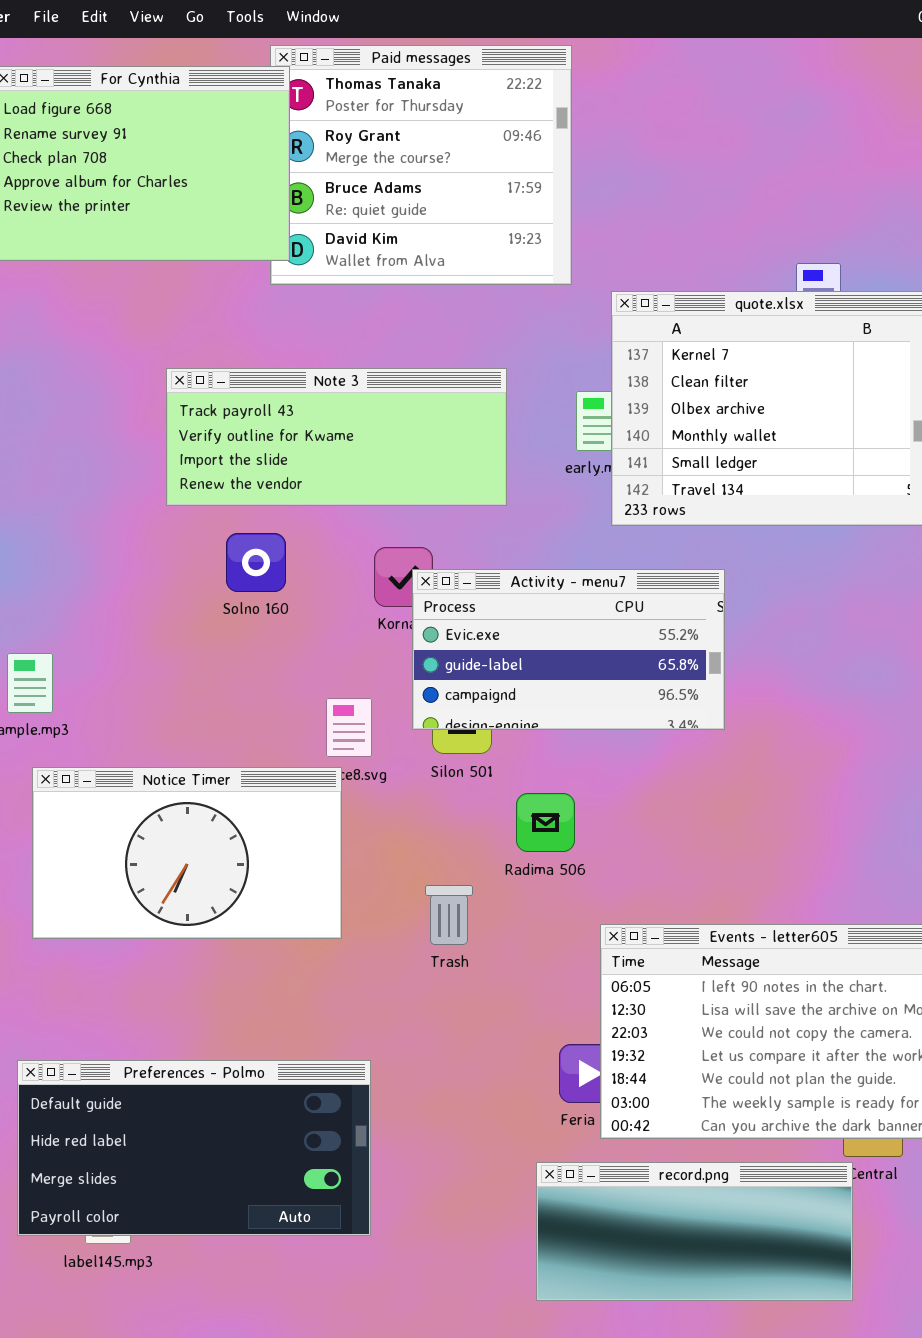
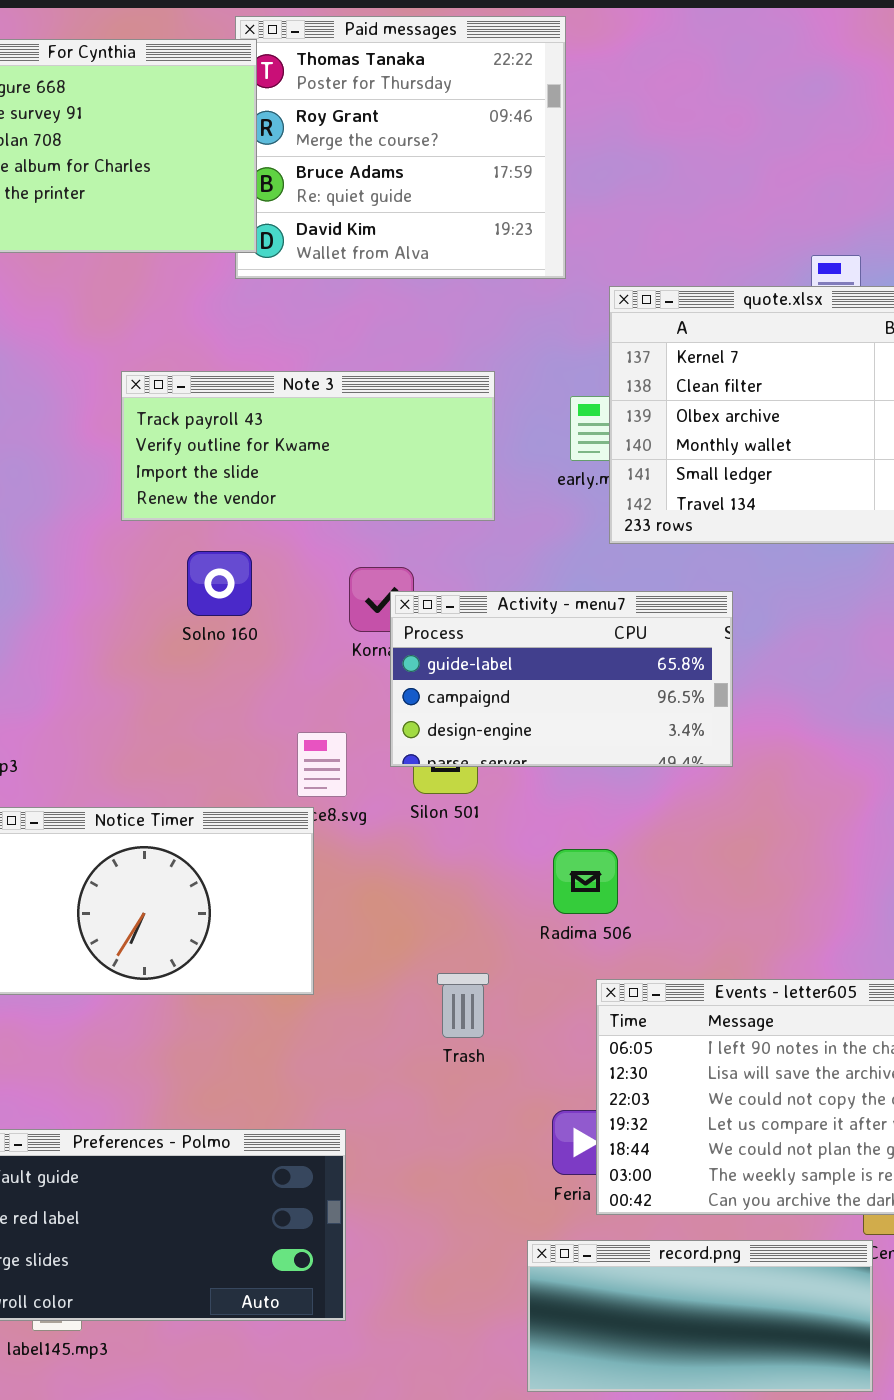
Activity - menu7: [412,569,725,730] -> [390,591,733,767], scrolled down 1 row
Radima 506: [516,793,575,852] -> [553,849,618,914], moved
Trash: [425,885,473,945] -> [437,973,489,1038], moved

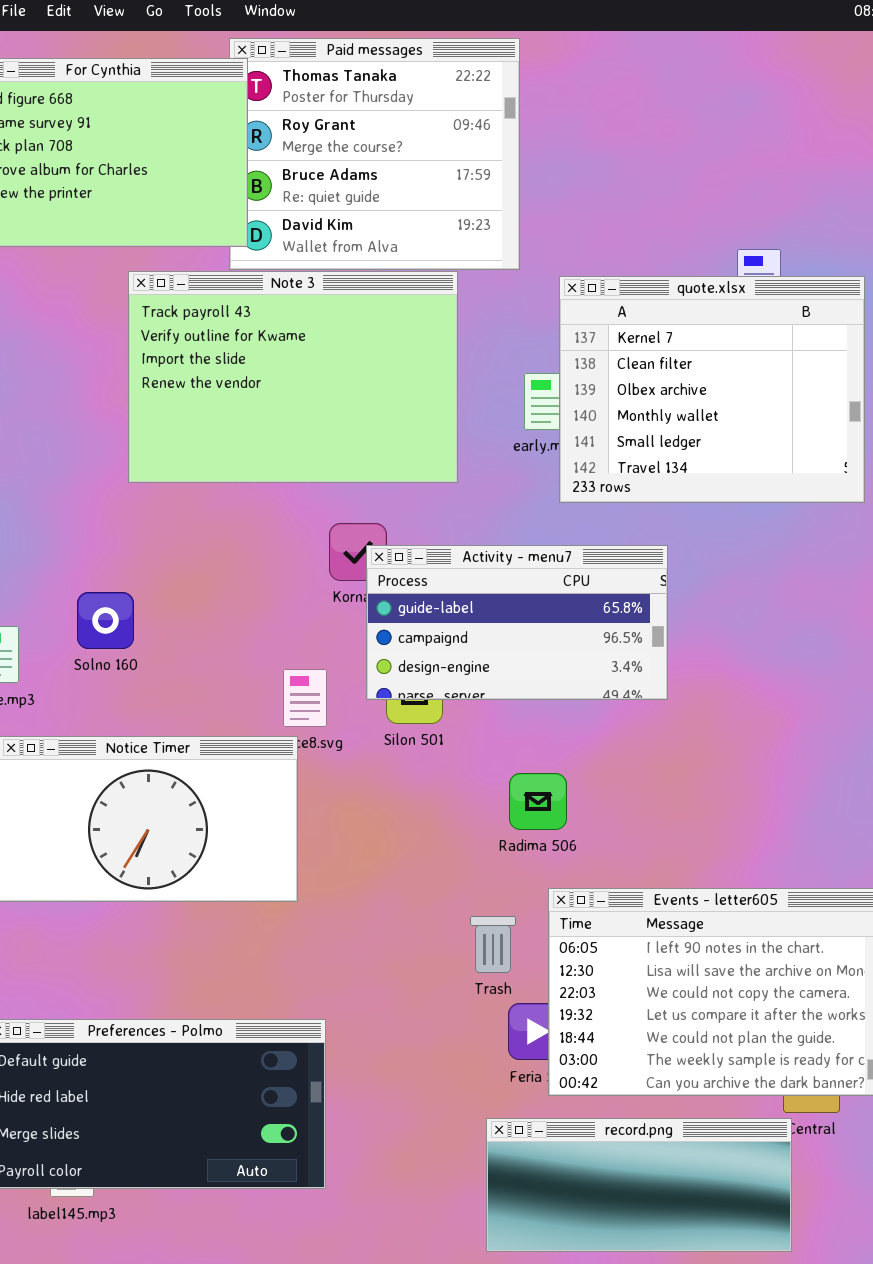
Note 3: [121,371,495,521] -> [128,271,458,483], resized
Solno 160: [187,551,252,616] -> [77,592,134,649], moved
Trash: [437,973,489,1038] -> [470,916,516,973], moved

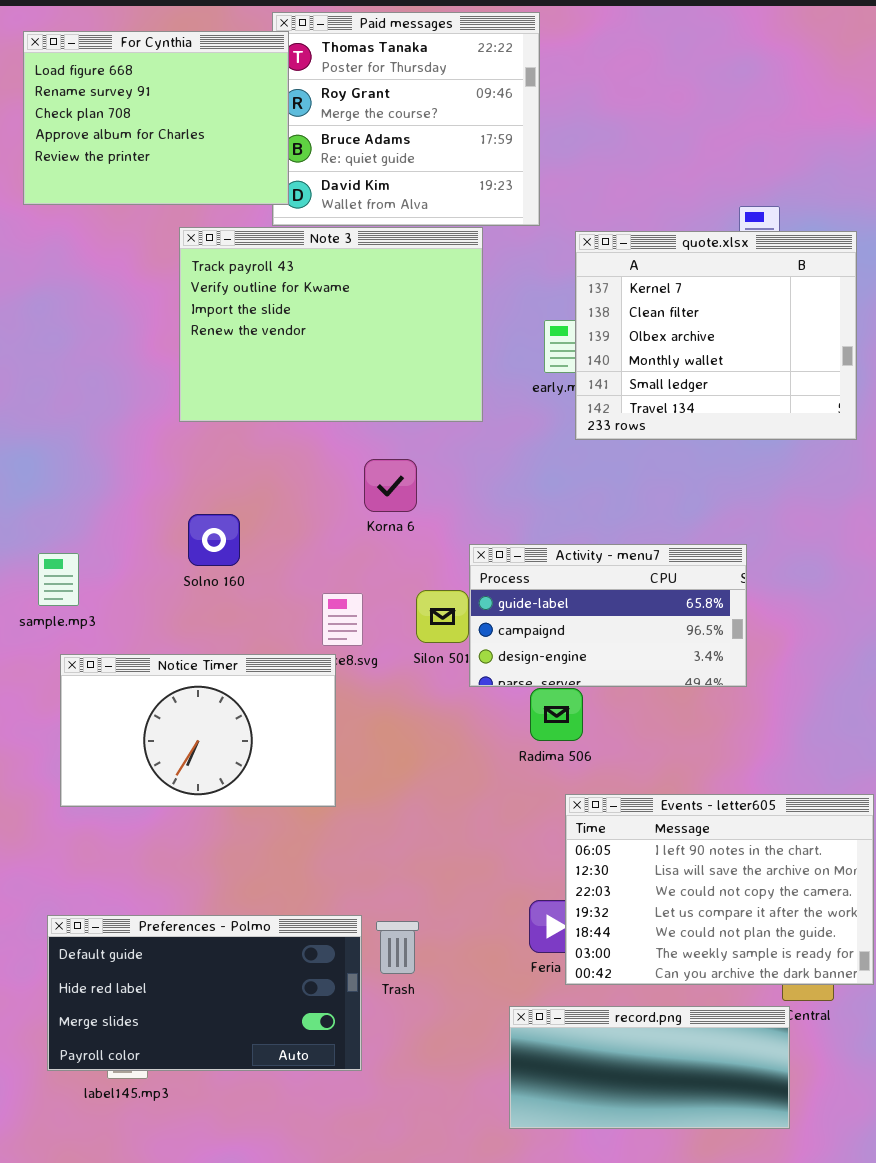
Activity - menu7: [366,545,668,700] -> [469,544,747,687], moved
Solno 160: [77,592,134,649] -> [188,514,240,566], moved
Trash: [470,916,516,973] -> [376,921,419,974], moved

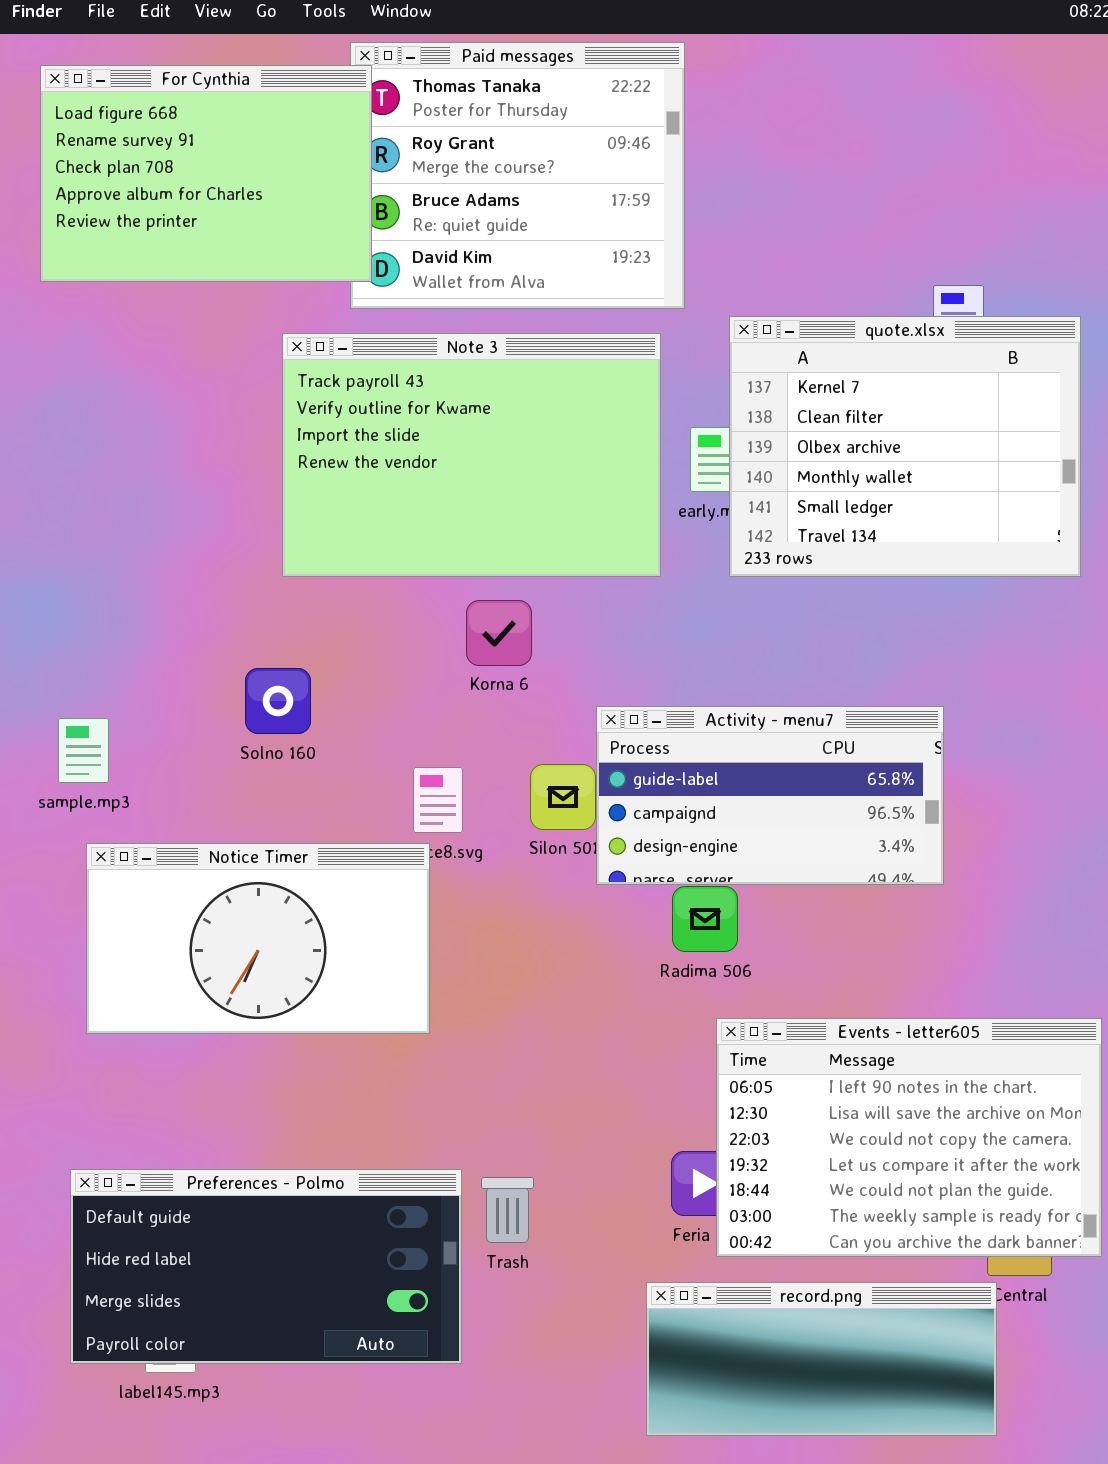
Note 3: [179,227,483,422] -> [282,333,661,577], moved

